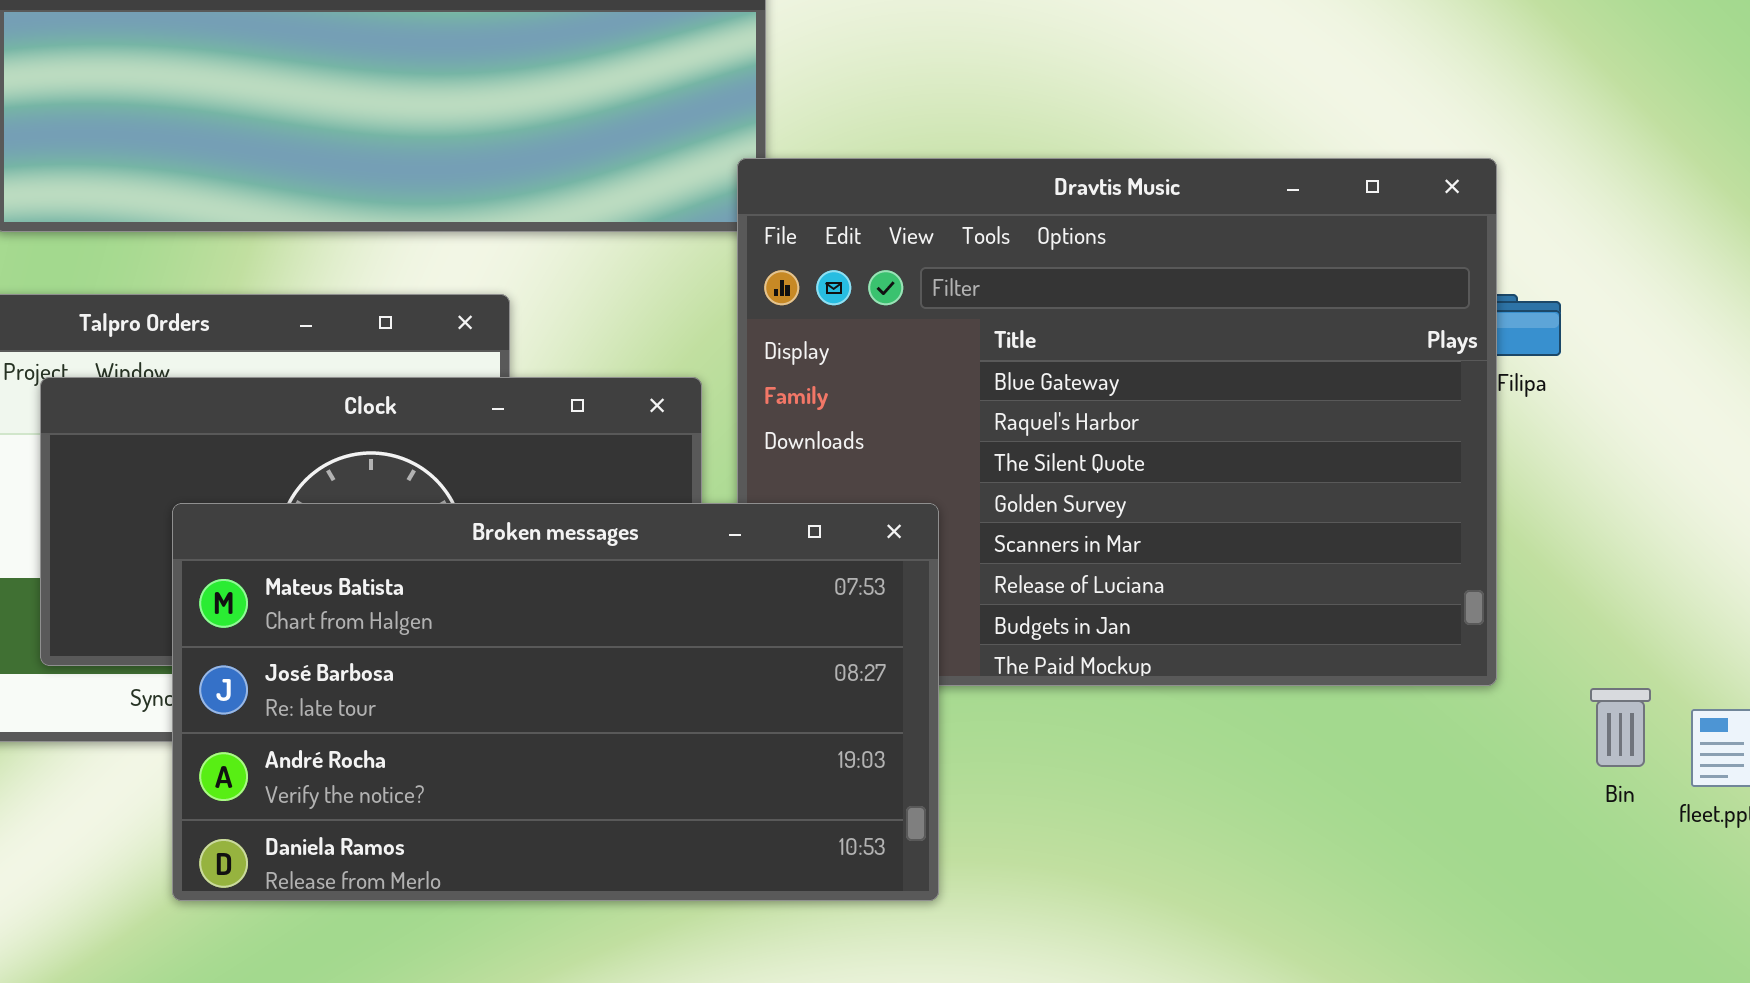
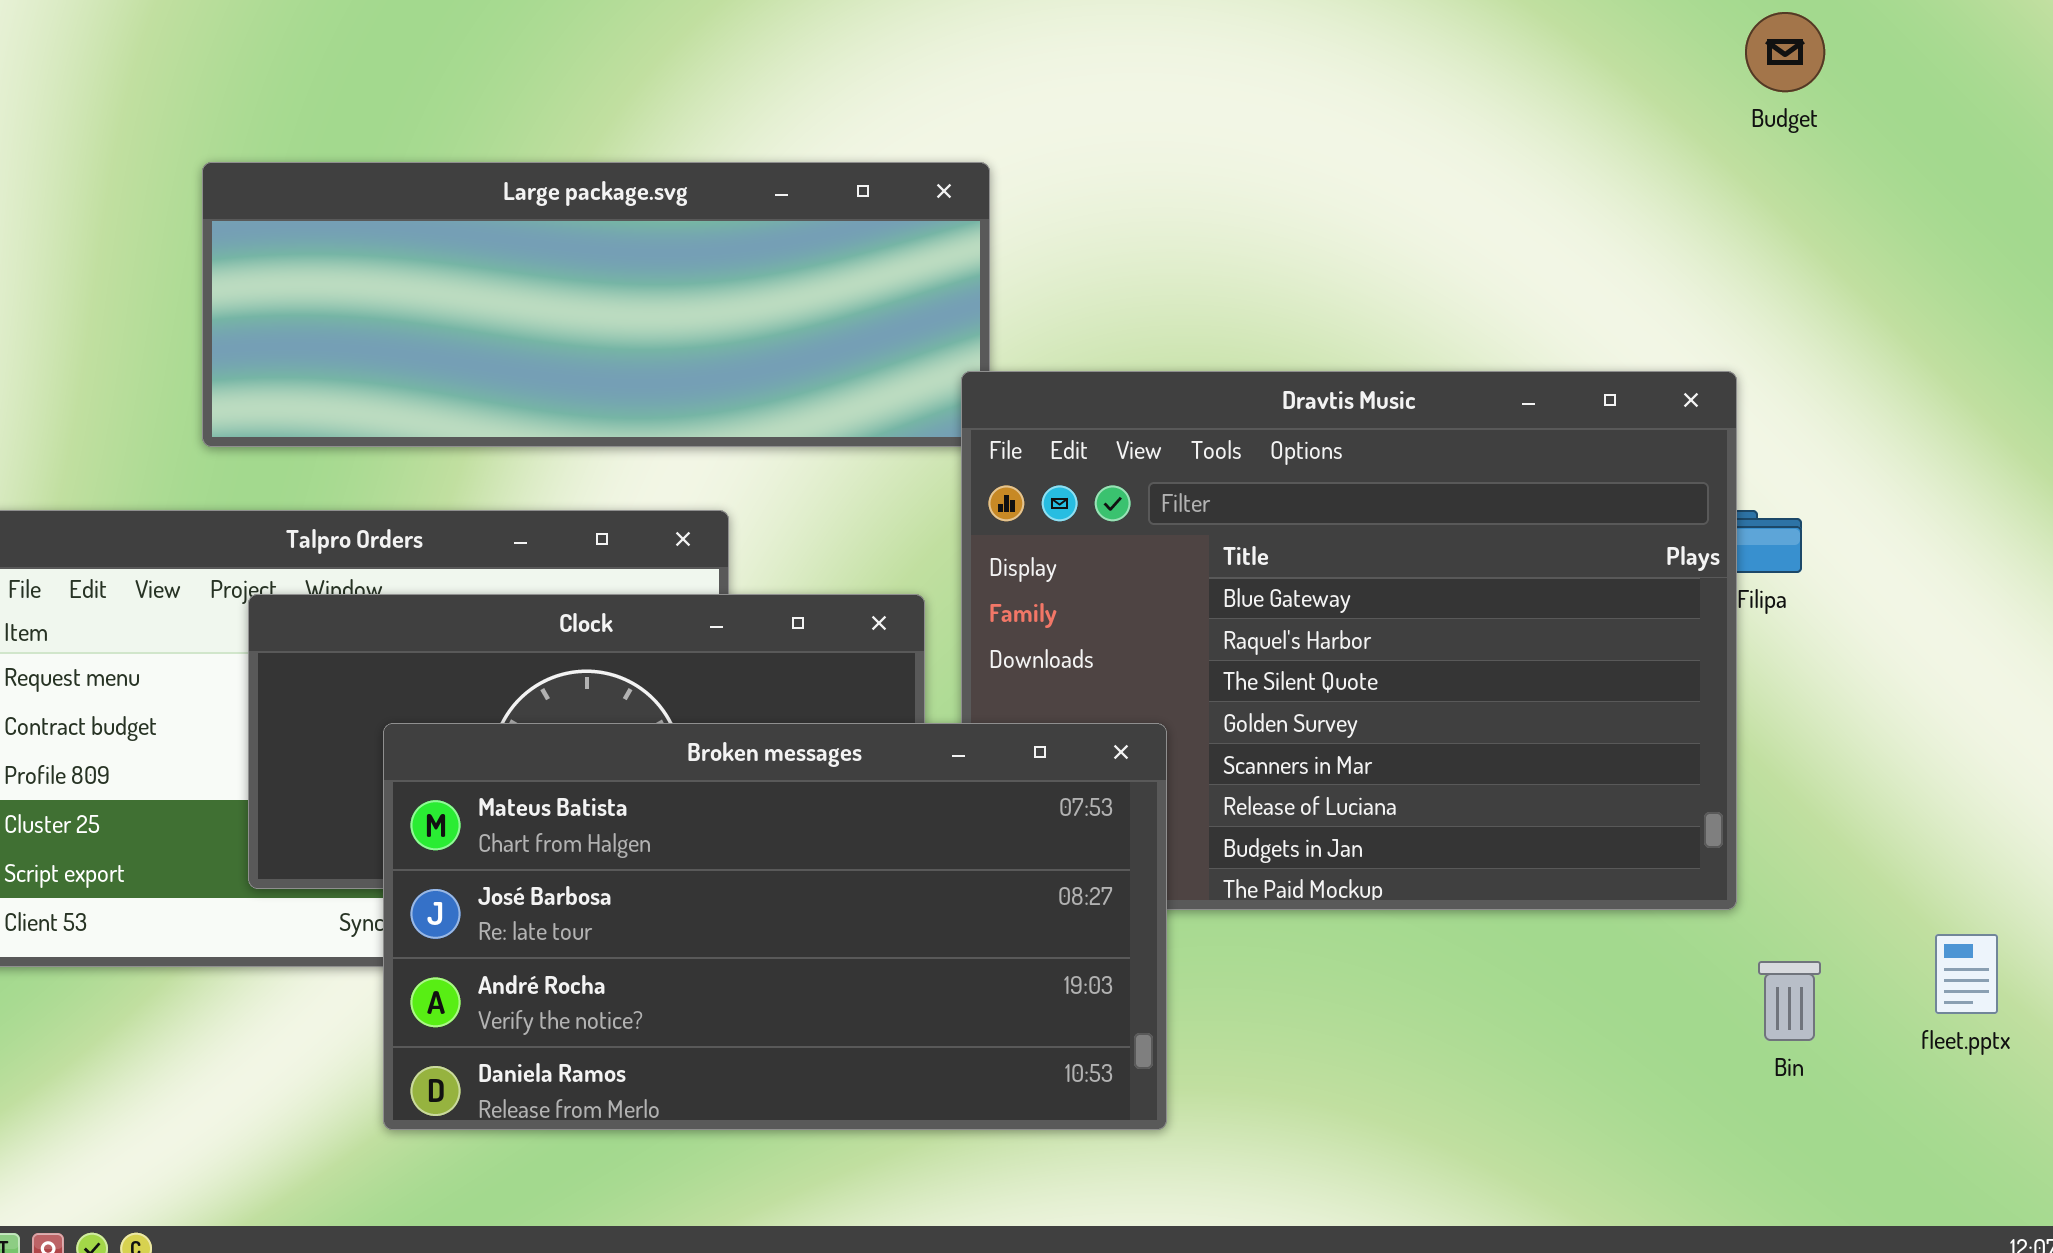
Bin: [1590,688,1651,767] -> [1758,961,1821,1041], moved

